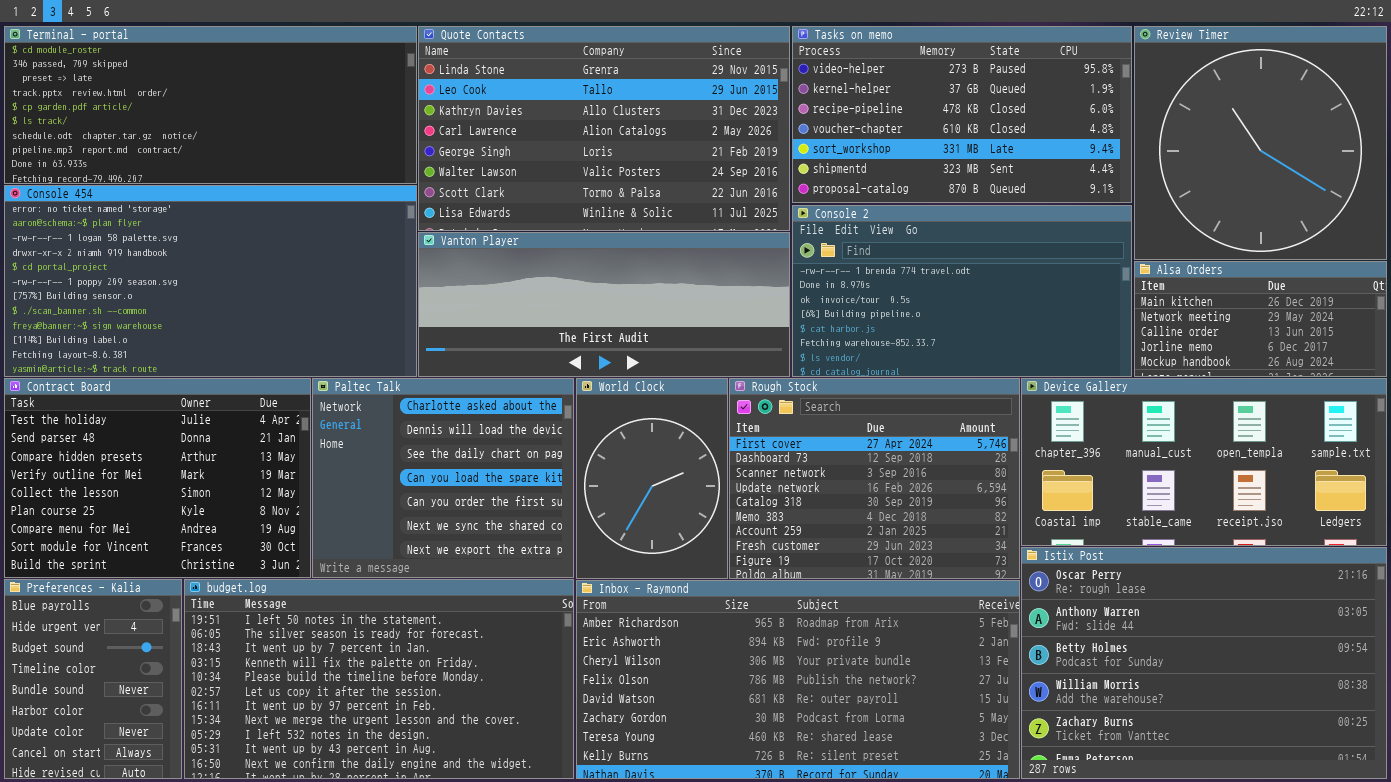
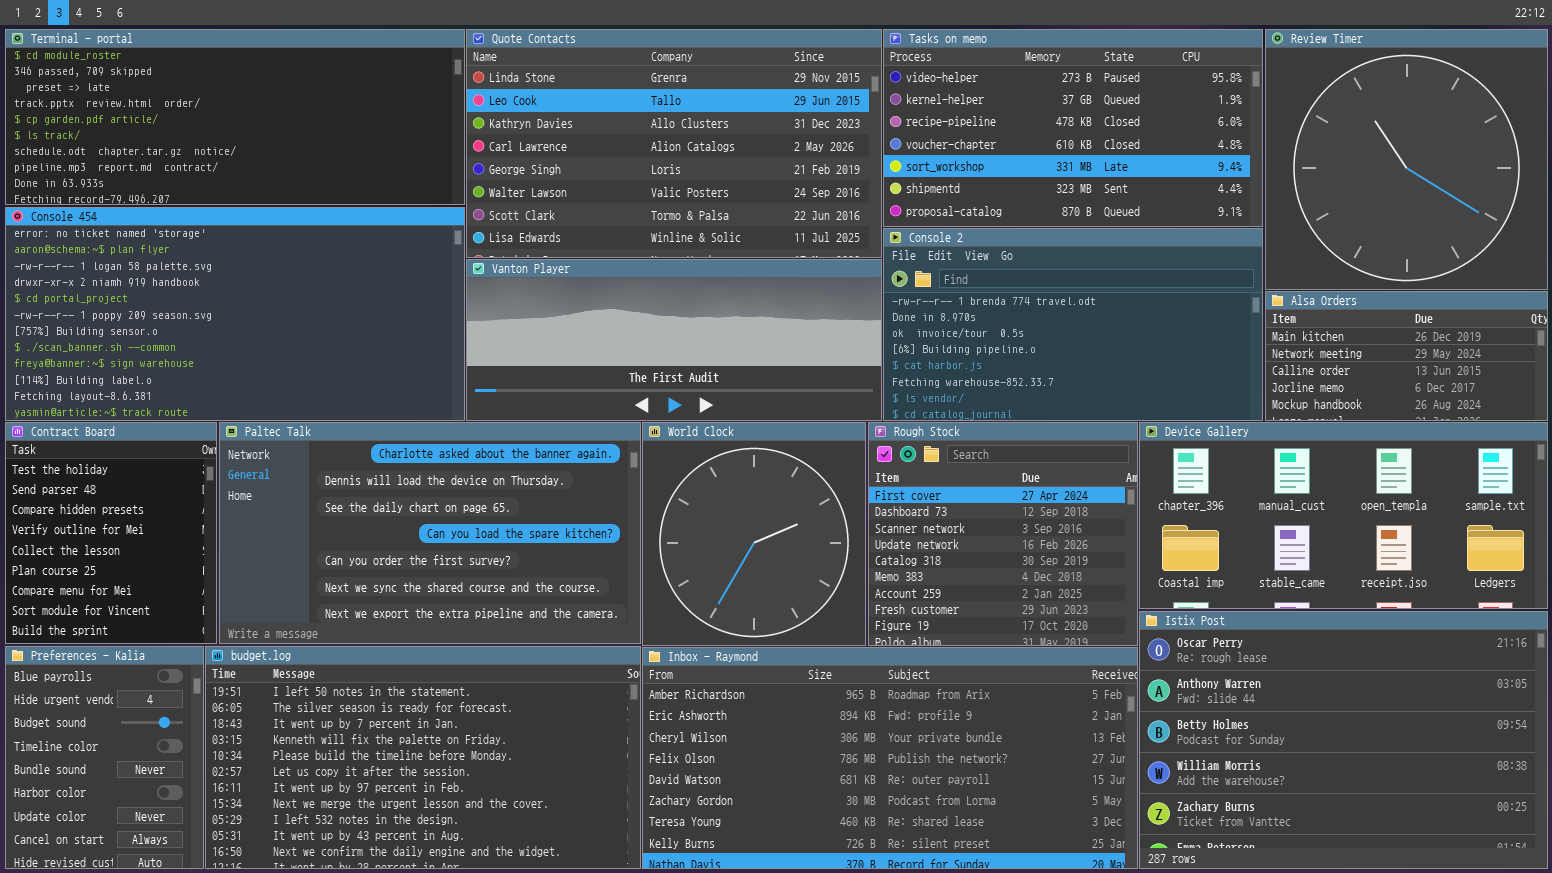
Contract Board: [4,378,311,578] -> [5,422,217,644], resized
Paltec Talk: [312,378,574,578] -> [219,422,641,644], resized
World Clock: [576,378,728,579] -> [642,422,866,646], resized
Rough Stock: [729,378,1020,579] -> [868,422,1138,646], resized

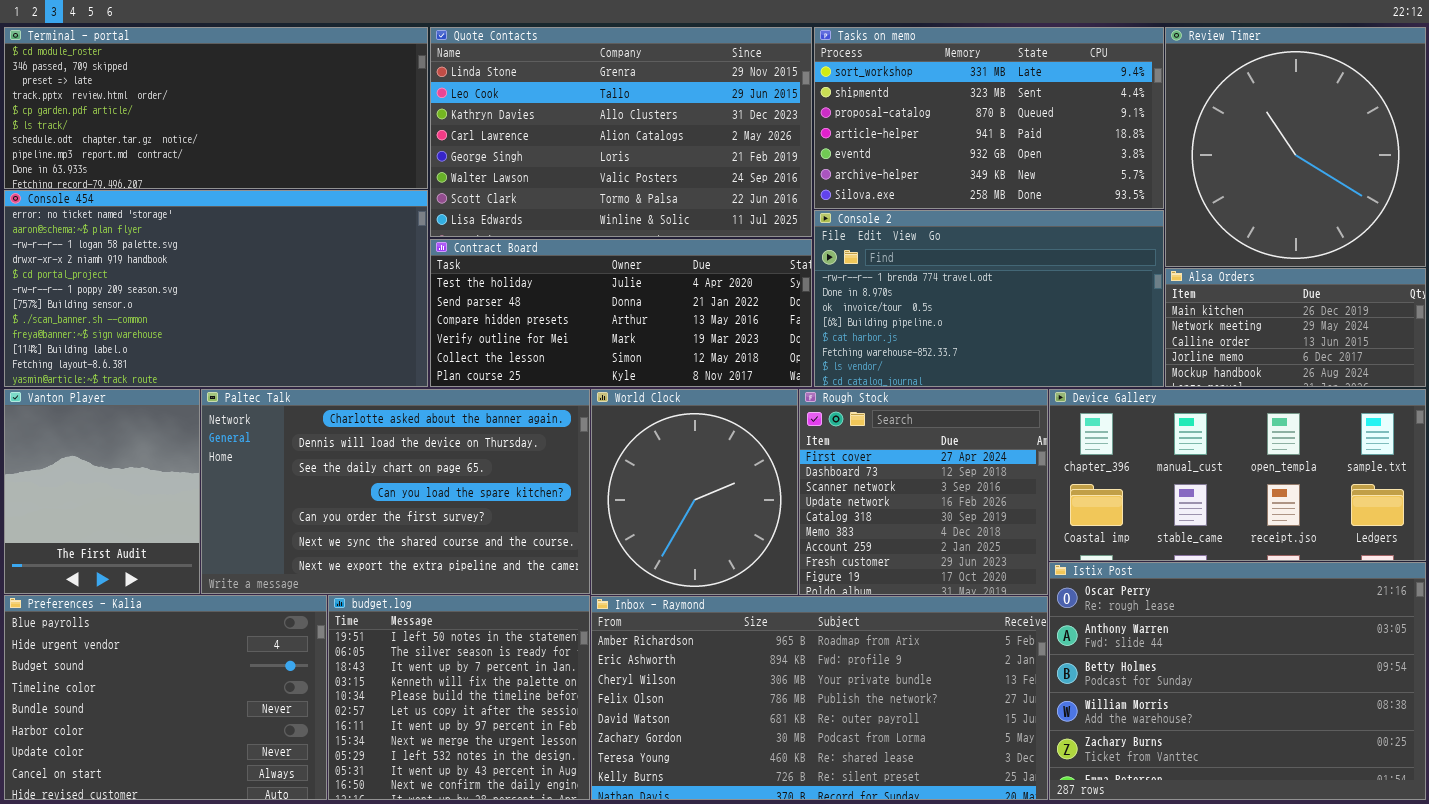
Tasks on memo: [883,29,1263,227] -> [814,27,1164,209], scrolled down 4 rows
Vanton Player: [466,259,882,421] -> [4,389,200,594], moved, resized
Contract Board: [5,422,217,644] -> [430,239,812,387], moved, resized
Preferences - Kalia: [5,646,204,869] -> [4,595,327,800], resized
budget.log: [205,646,641,869] -> [328,595,590,800], resized

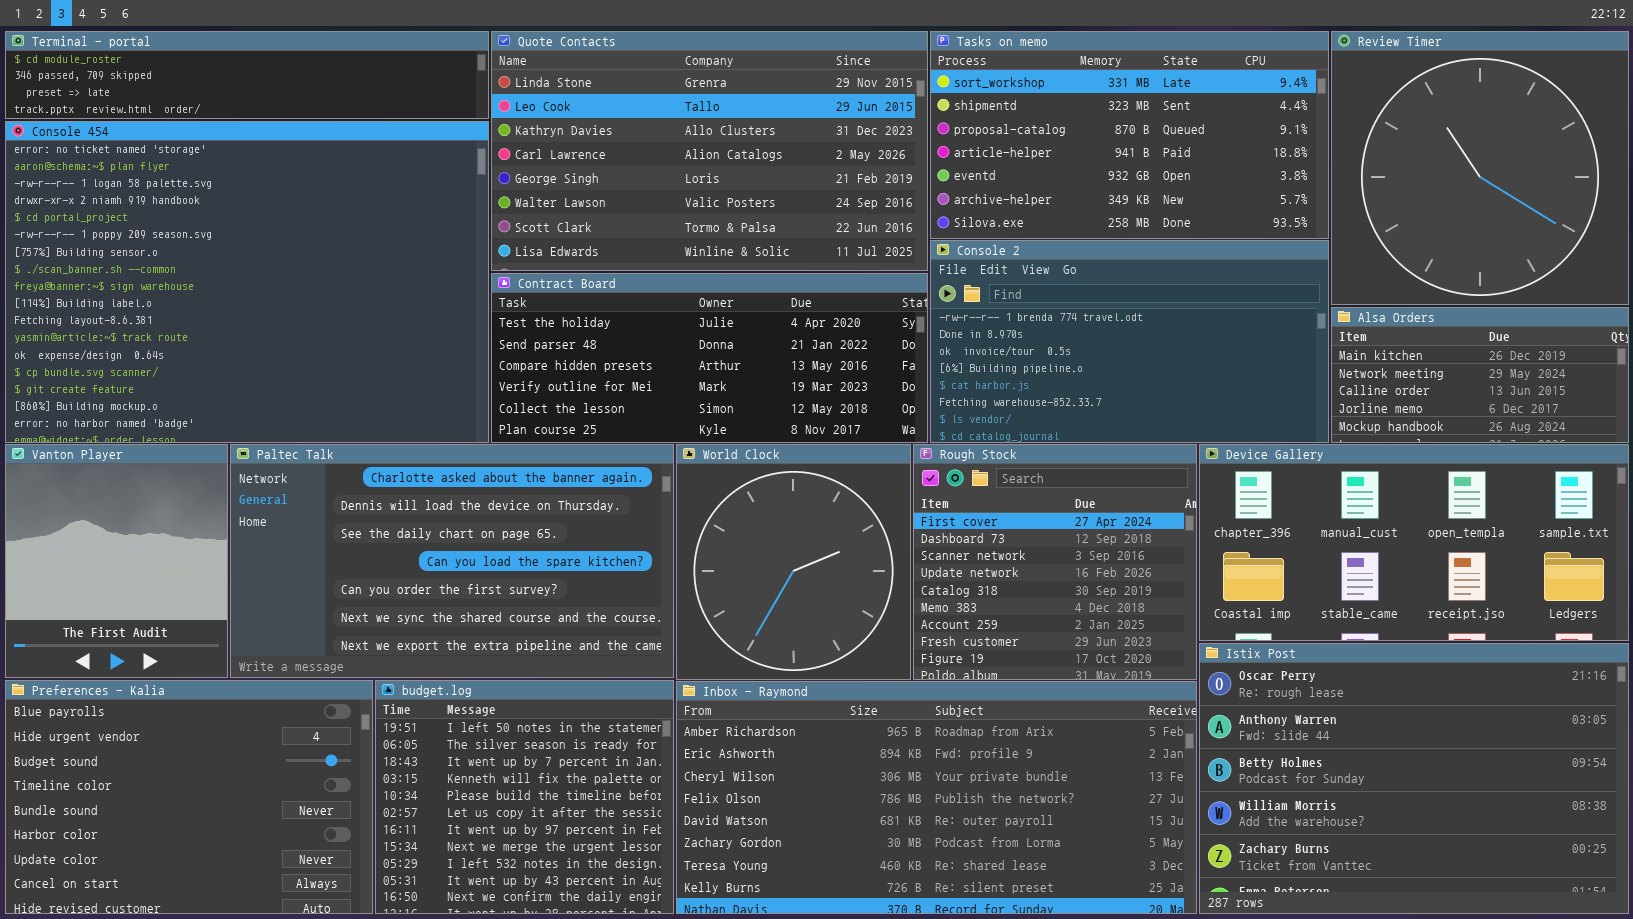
Terminal - portal: [4,27,428,189] -> [5,31,489,119], resized
Console 454: [4,190,428,387] -> [5,121,489,443], resized

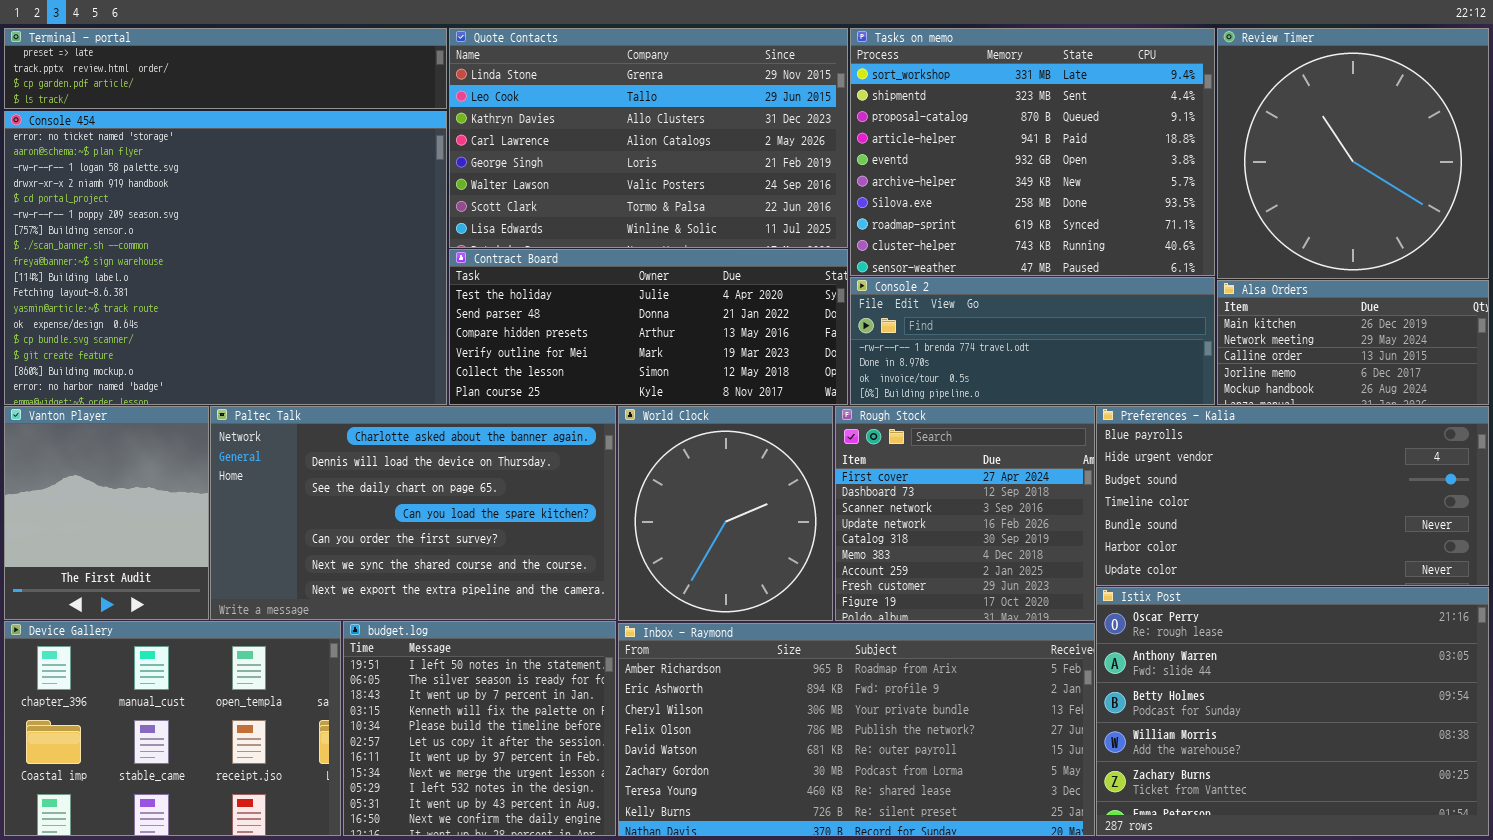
Terminal - portal: [5,31,489,119] -> [4,28,447,109], scrolled down 2 rows
Tasks on memo: [930,31,1329,239] -> [850,28,1215,276], resized
Console 2: [930,240,1329,443] -> [850,277,1215,405], resized
Device Gallery: [1199,444,1629,641] -> [4,621,341,836], moved, resized
Preferences - Kalia: [5,680,373,914] -> [1096,406,1489,586], moved, resized

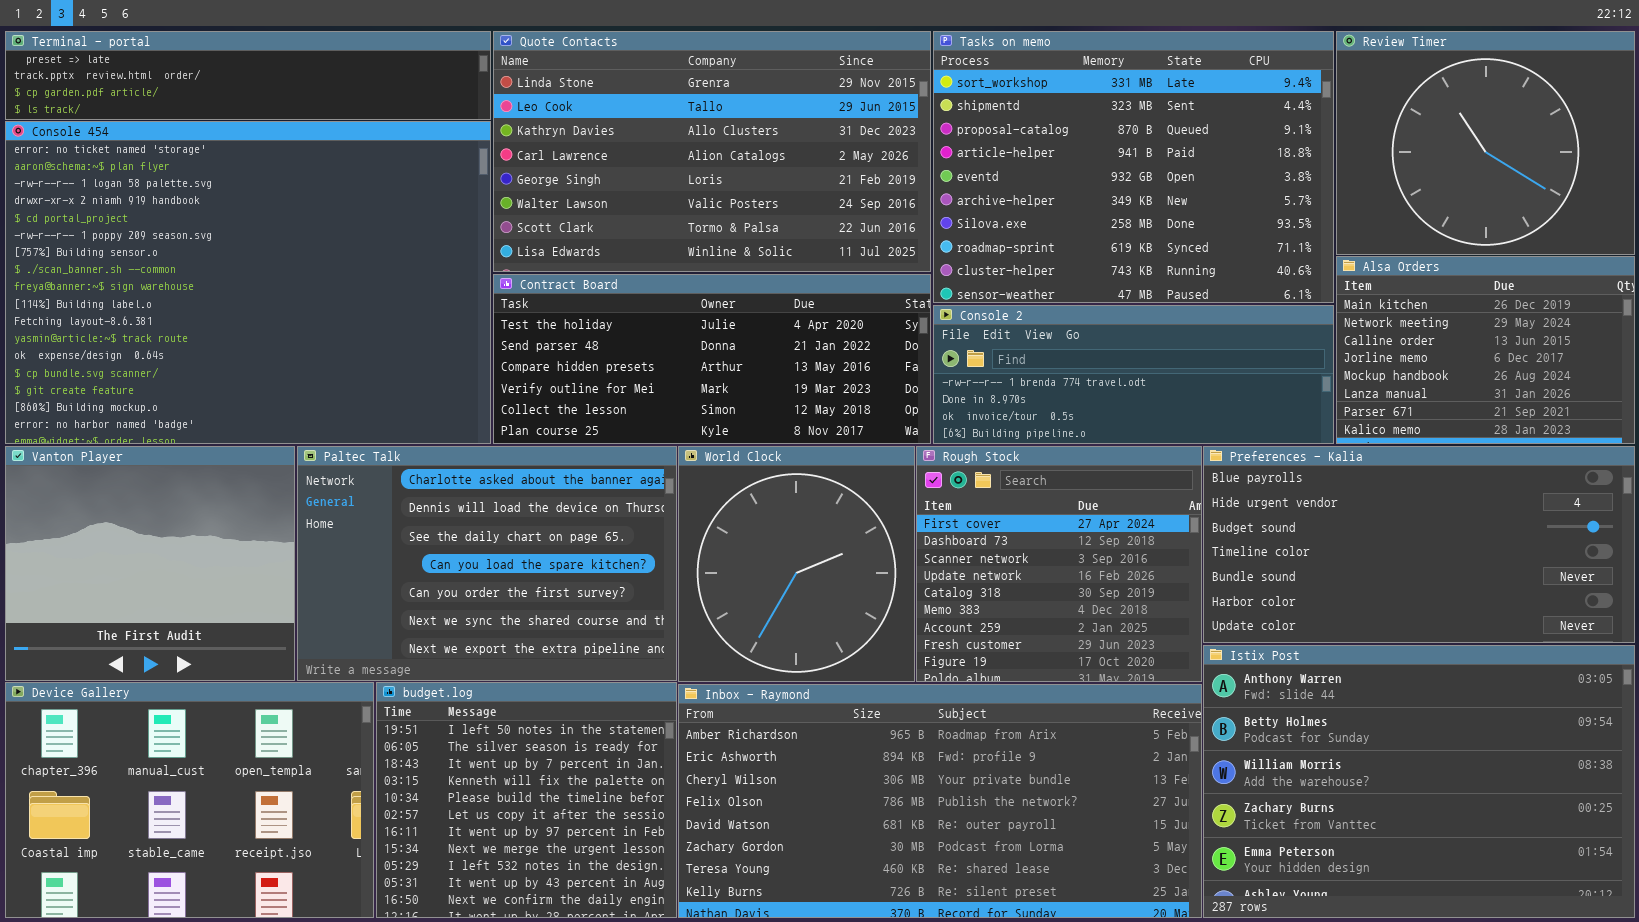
Review Timer: [1217,28,1489,279] -> [1336,31,1635,255], resized
Alsa Orders: [1217,280,1489,405] -> [1336,256,1635,444], resized
Vanton Player: [4,406,209,620] -> [5,446,295,681], resized
Paltec Talk: [210,406,616,620] -> [297,446,677,681], resized
Istix Post: [1096,587,1489,836] -> [1203,645,1635,918], scrolled down 1 row

